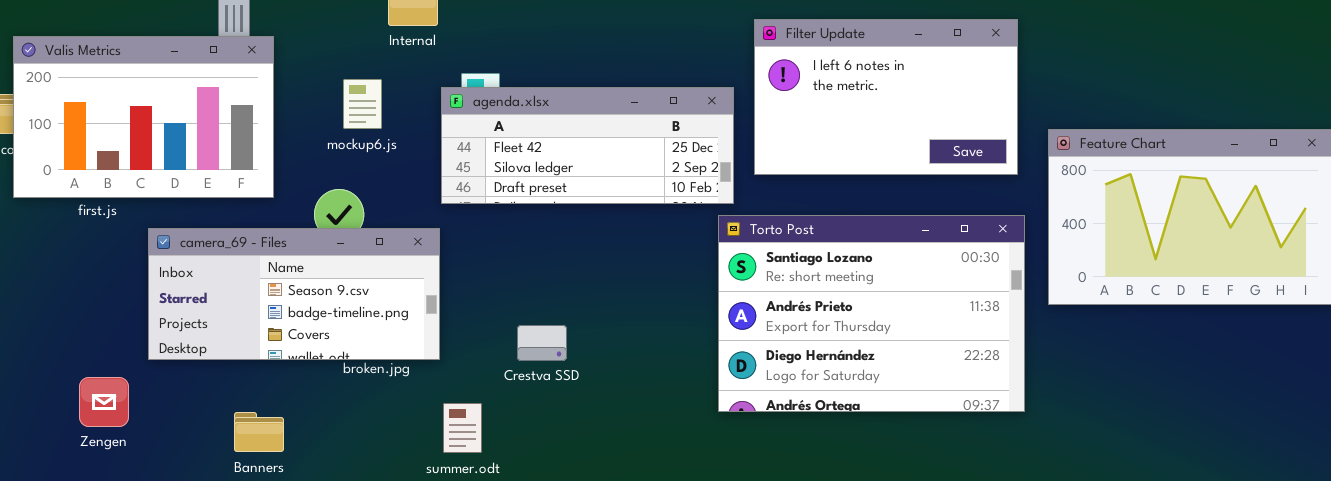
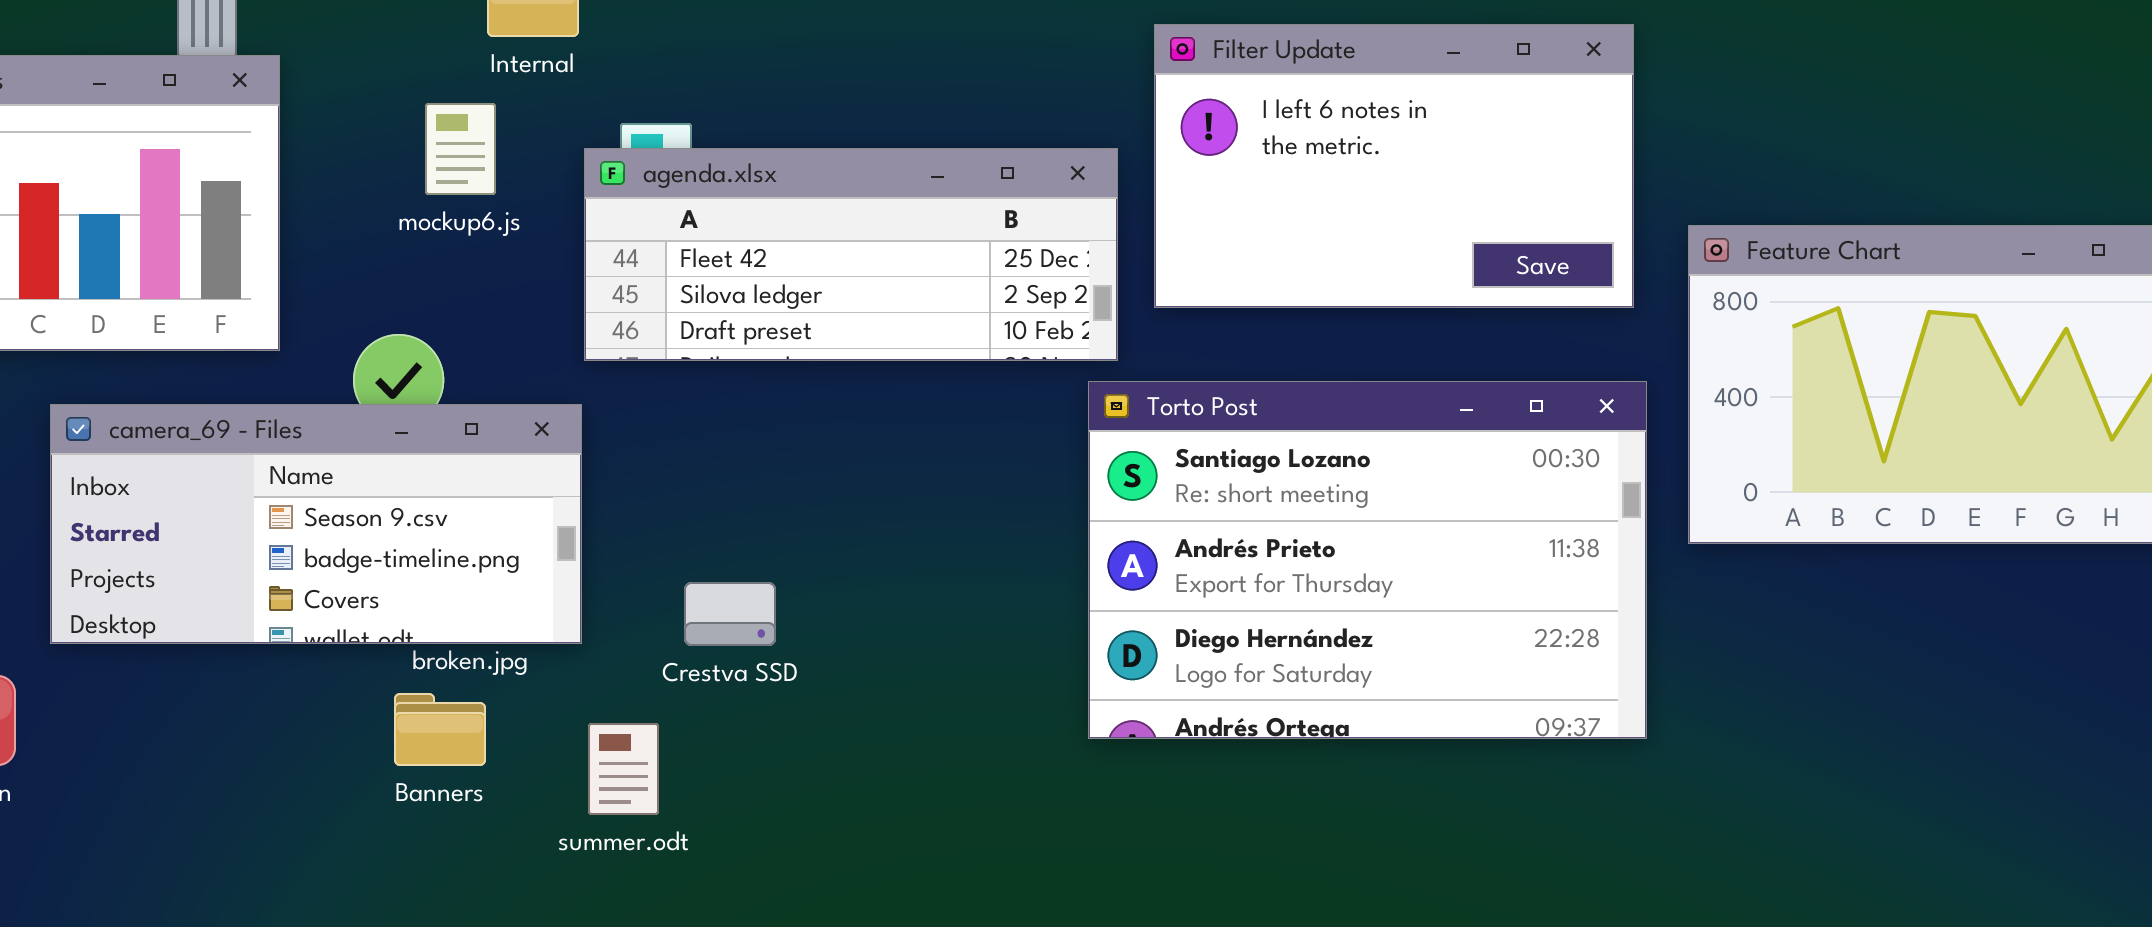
mockup6.js: [343,79,382,129] -> [425,103,496,195], moved
Crestva SSD: [517,325,567,361] -> [684,582,776,646], moved
Banners: [234,412,284,452] -> [394,693,486,766], moved

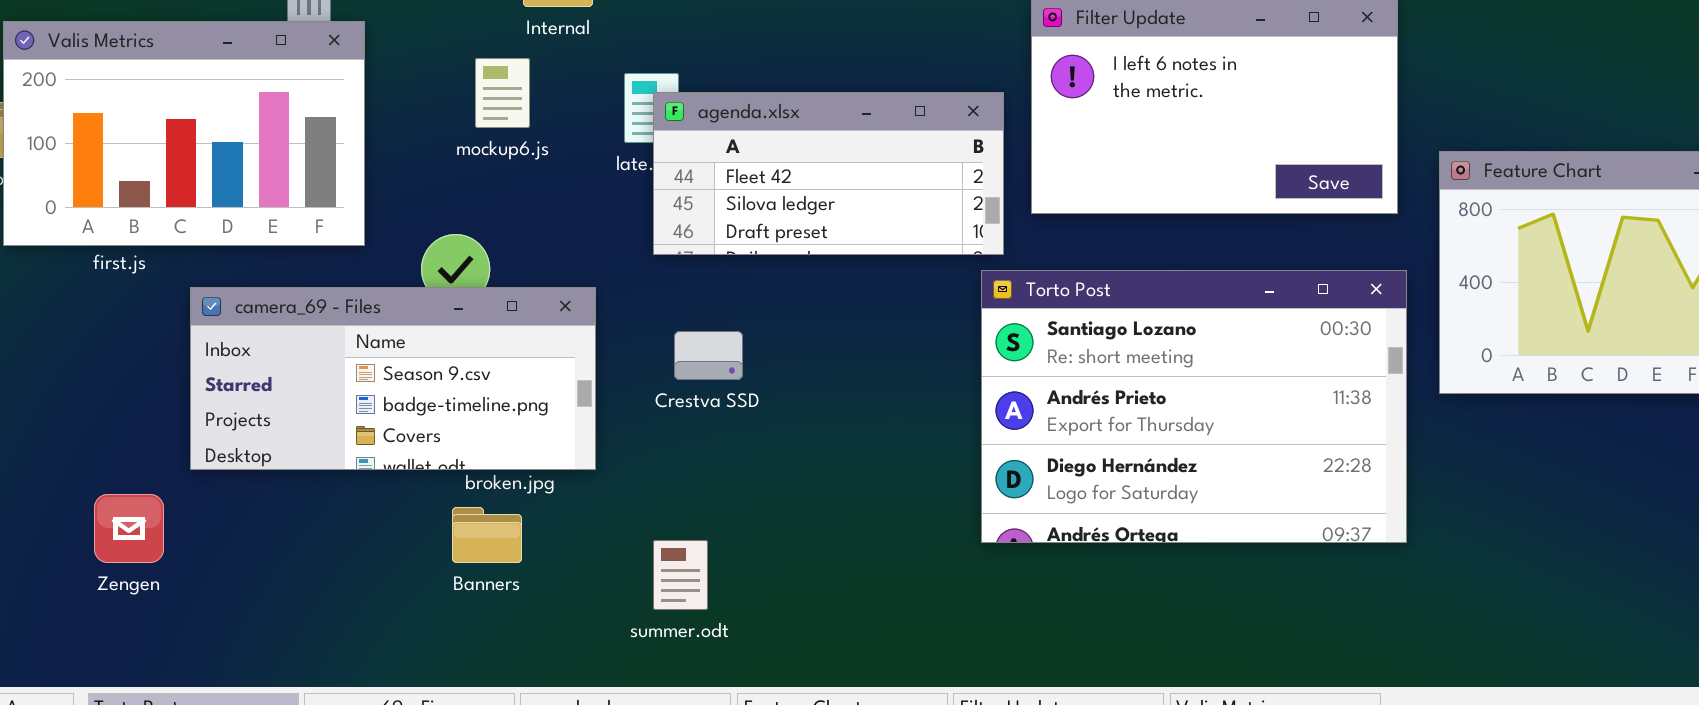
agenda.xlsx: [584,148,1118,361] -> [653,92,1004,255], resized
Crestva SSD: [684,582,776,646] -> [674,331,743,380], moved
summer.odt: [588,723,659,815] -> [653,540,708,610], moved

